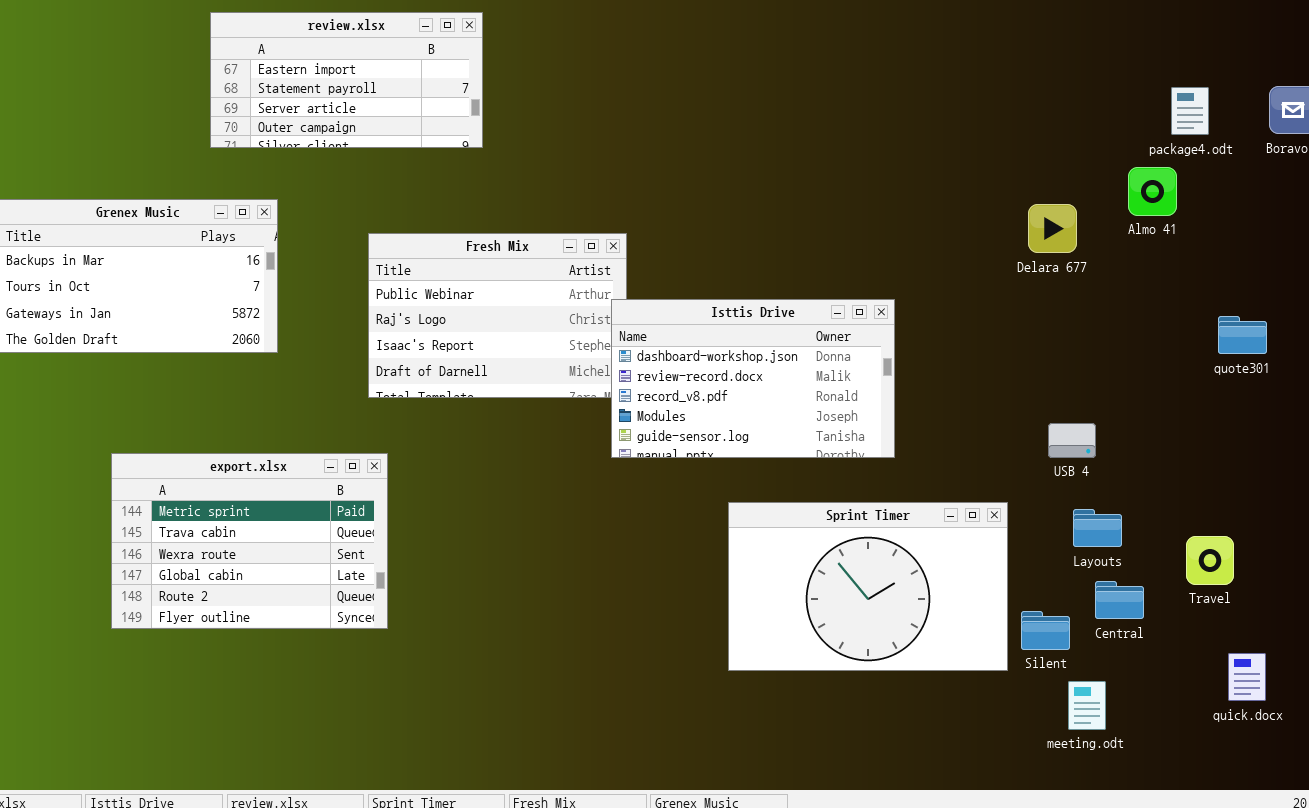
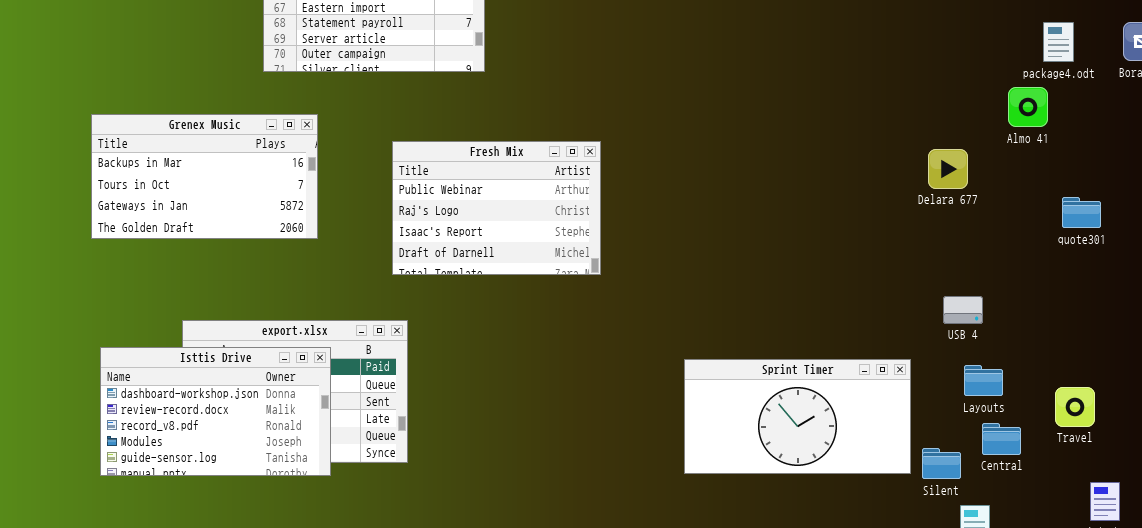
Delara 677: [1028,204,1077,253] -> [928,149,968,189], moved
Isttis Drive: [611,299,895,458] -> [100,347,331,476], moved
quote301: [1218,316,1267,354] -> [1062,197,1101,228], moved
Sprint Timer: [728,502,1008,671] -> [684,359,911,474], resized

